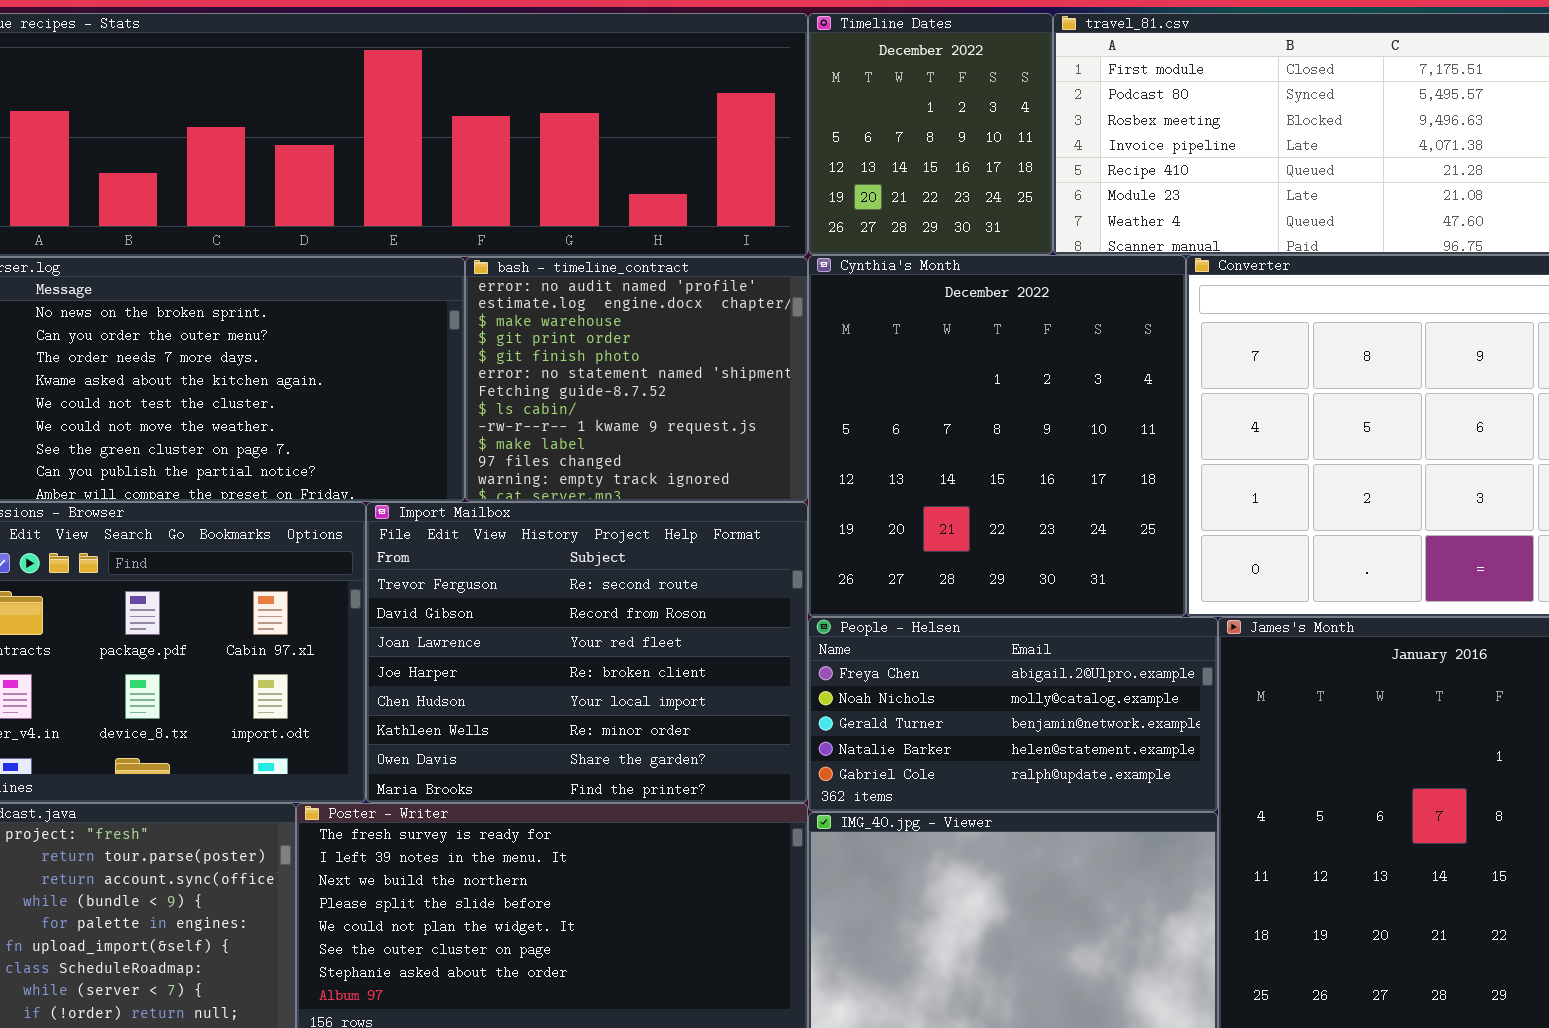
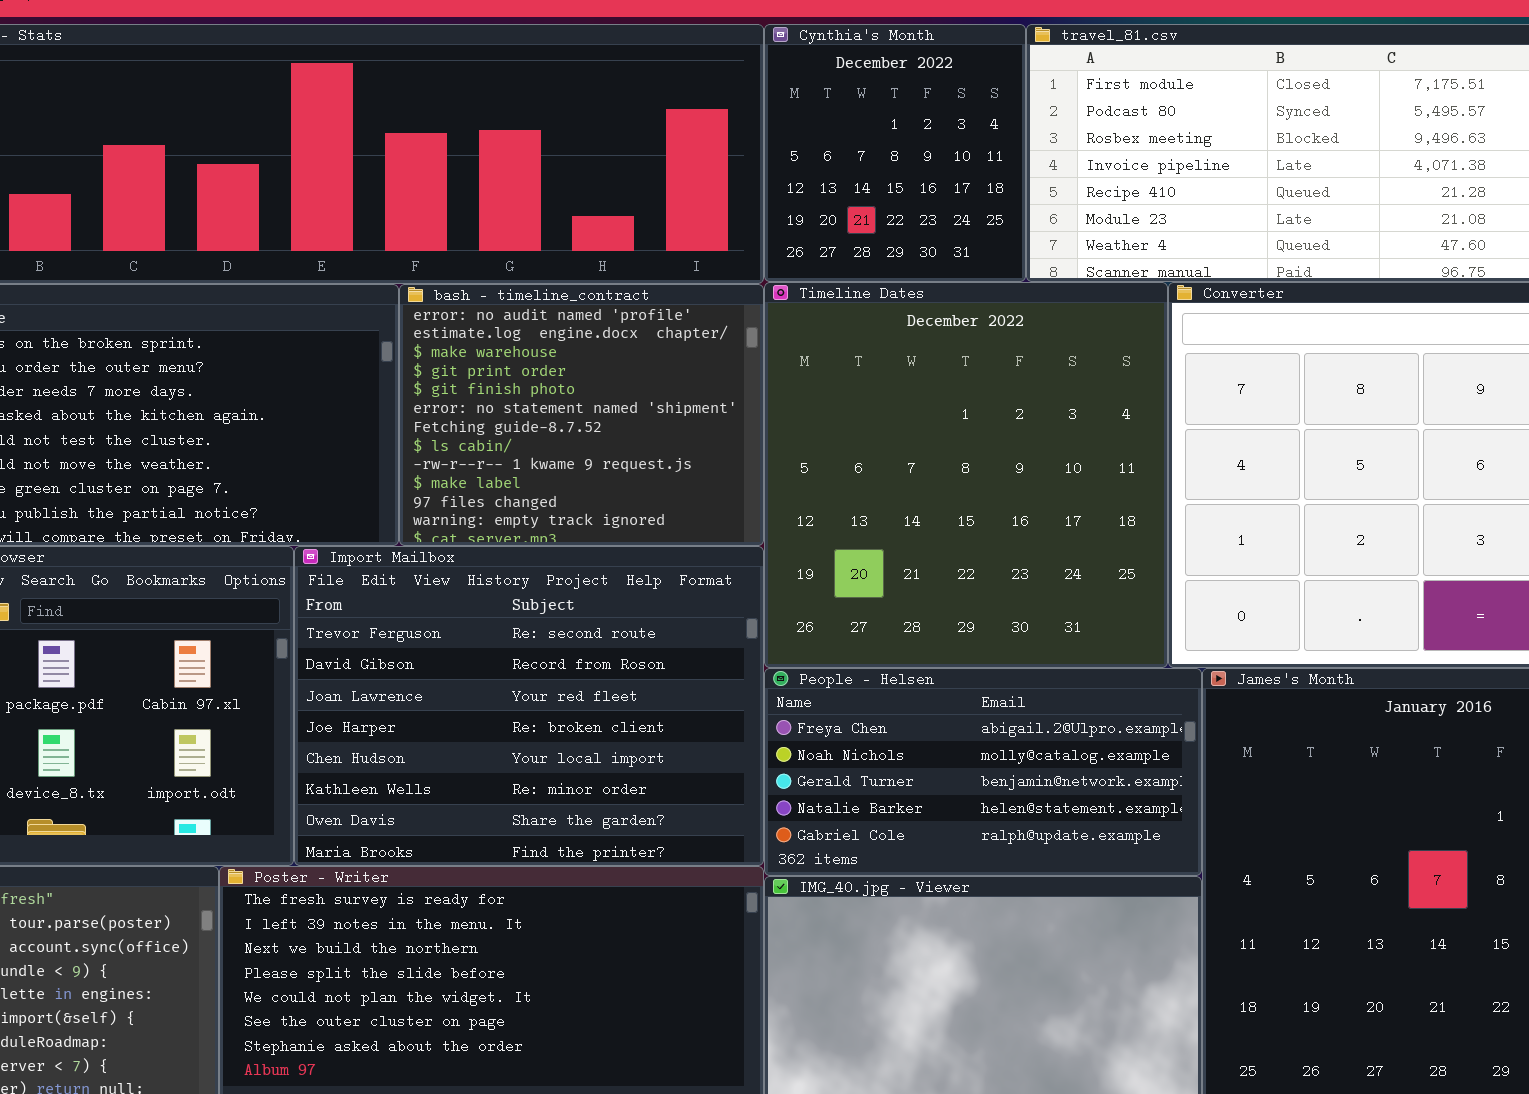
Timeline Dates: [808,13,1053,255] -> [764,282,1168,668], moved, resized
Cynthia's Month: [808,255,1186,617] -> [764,24,1026,282], moved, resized

